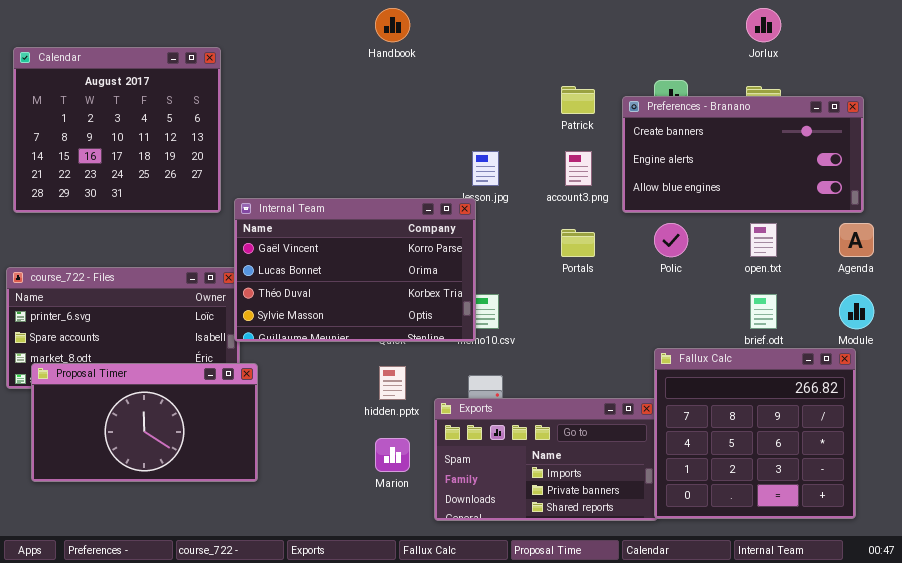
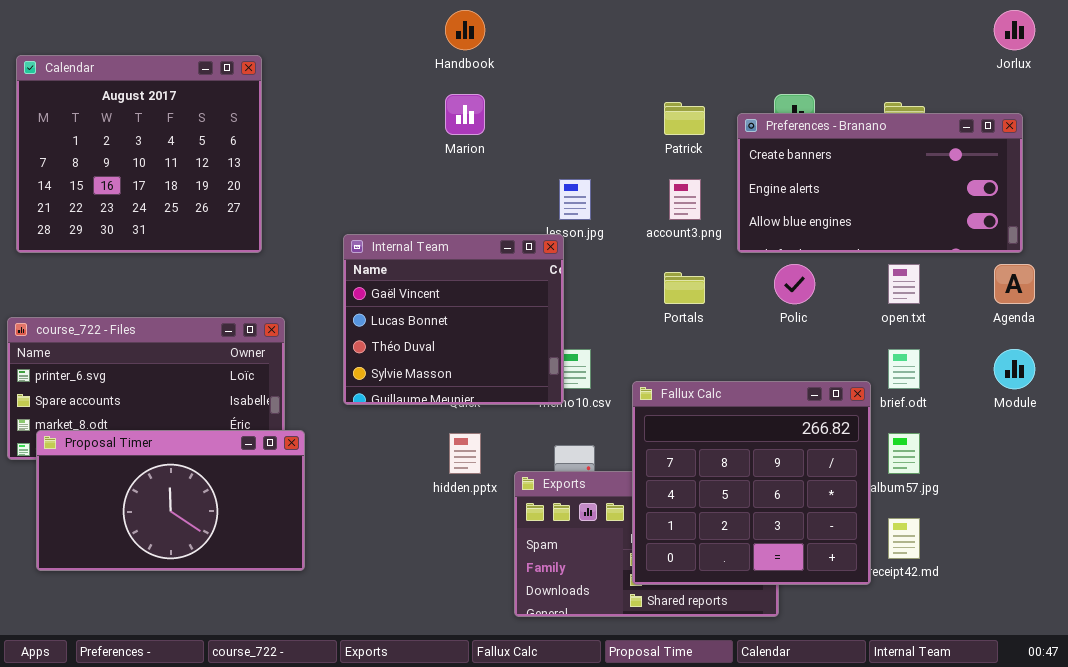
Jorlux: [746,8,781,42] -> [994,10,1035,50], moved
Internal Team: [234,198,476,342] -> [343,234,564,405], resized
Fallux Calc: [654,348,856,519] -> [632,381,871,585], moved
Marion: [375,438,410,472] -> [445,94,485,135], moved

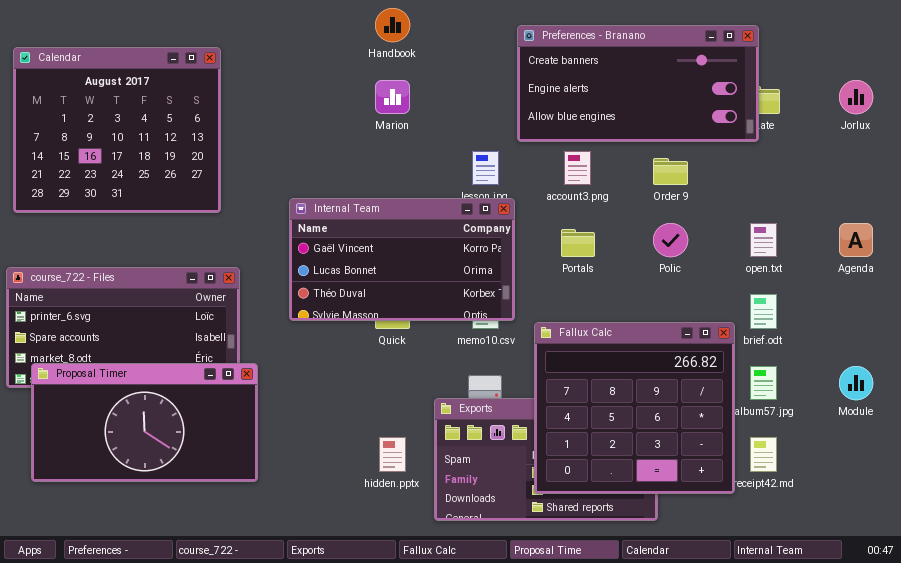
Jorlux: [994,10,1035,50] -> [839,80,873,114], moved
Preferences - Branano: [737,113,1023,253] -> [517,25,759,142], moved
Internal Team: [343,234,564,405] -> [289,198,515,321], resized
Module: [994,349,1035,389] -> [839,366,873,400], moved
hidden.pptx: [449,433,481,474] -> [379,437,406,472], moved

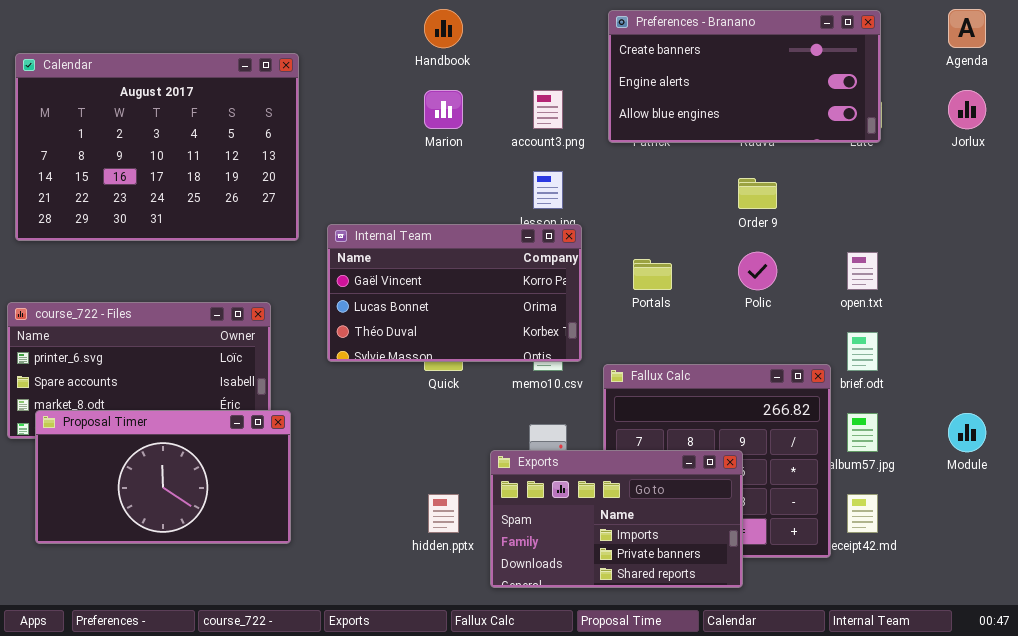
Preferences - Branano: [517,25,759,142] -> [608,10,881,143], moved
Calendar: [13,47,221,213] -> [15,53,299,241], resized
account3.png: [564,151,591,185] -> [533,90,563,129], moved
Agenda: [839,223,873,257] -> [948,9,986,48], moved
Exports: [434,398,658,521] -> [490,450,743,588], raised

